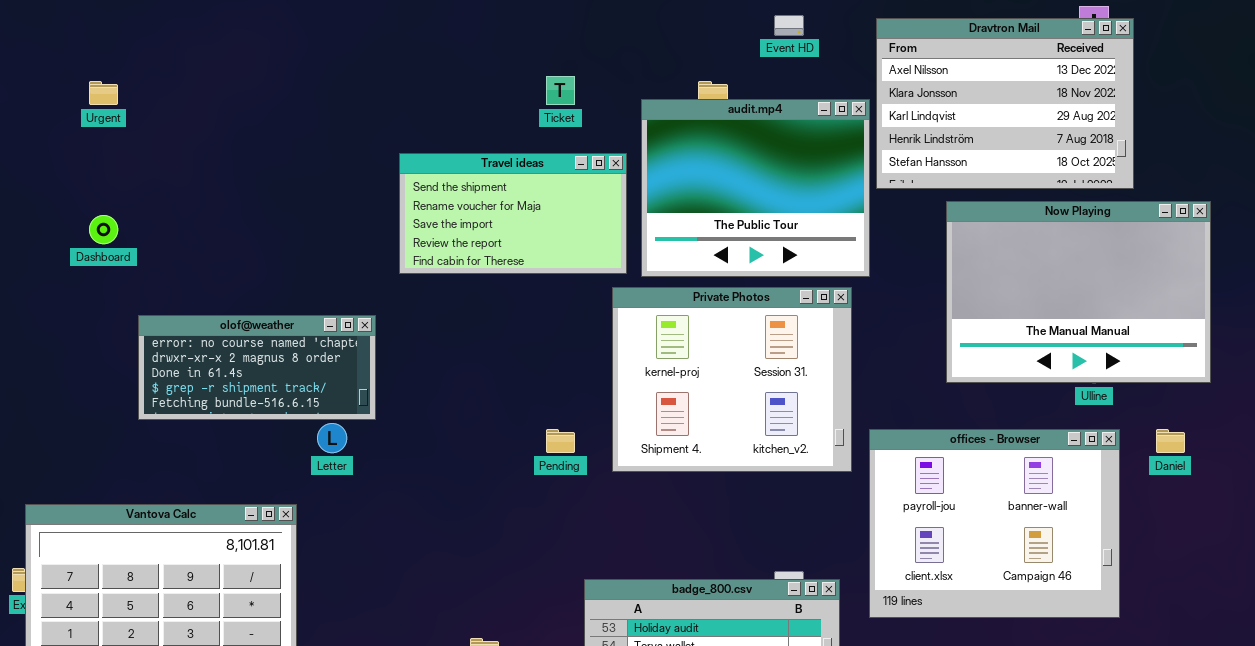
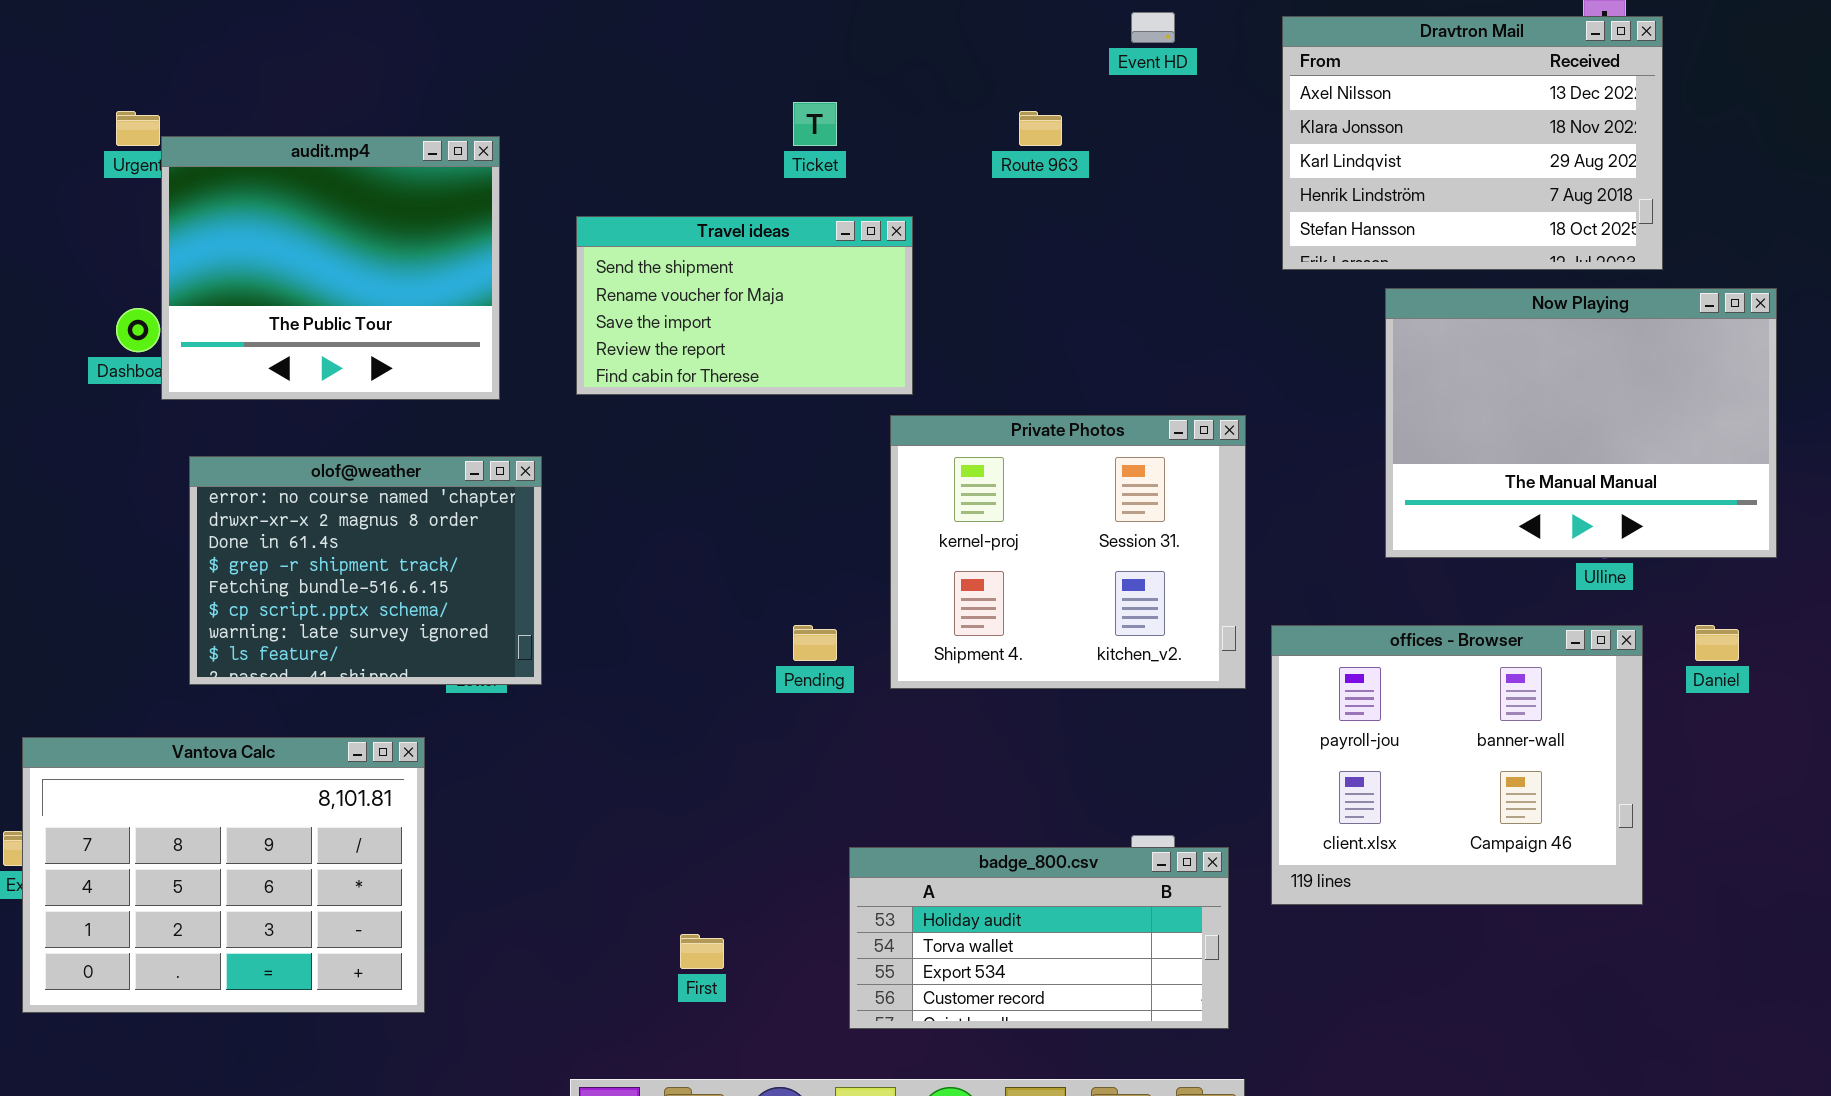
audit.mp4: [641,99,870,277] -> [161,136,500,400], moved
olof@weather: [138,315,376,420] -> [189,456,542,685], resized

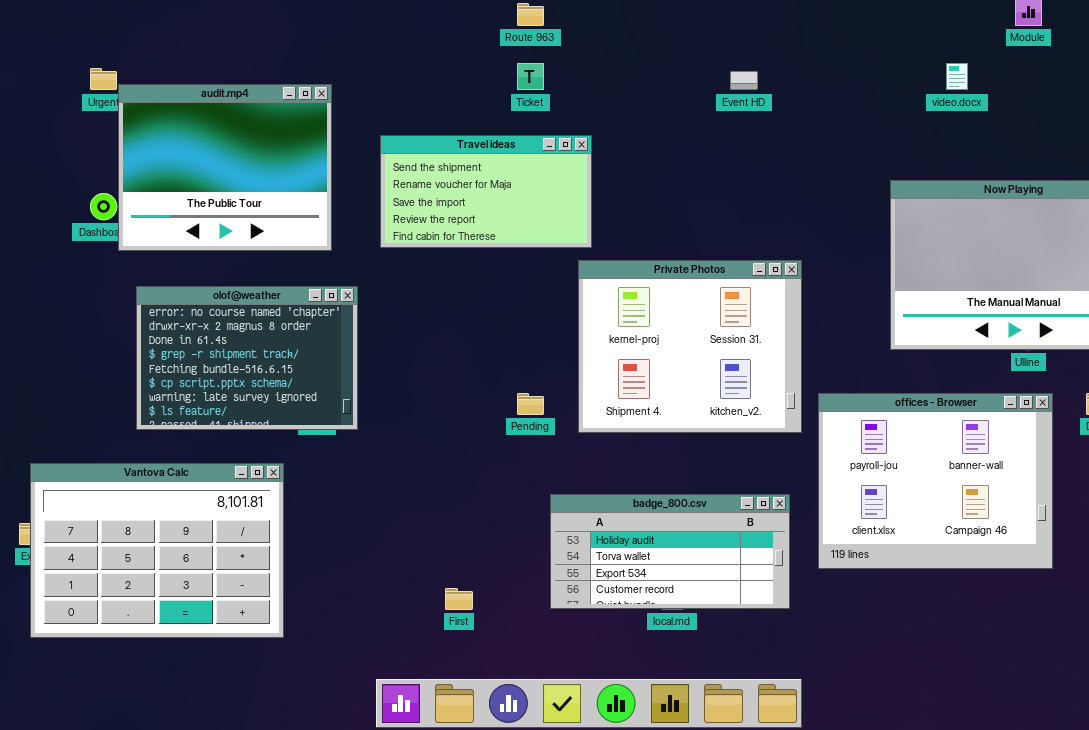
Event HD: [1131,12,1175,43] -> [730,71,758,90], moved
Dravtron Mail: [1282,16,1663,270] -> none, closed
Route 963: [1019,111,1062,146] -> [517,3,544,26], moved
badge_800.csv: [849,847,1229,1029] -> [550,494,790,609], moved

